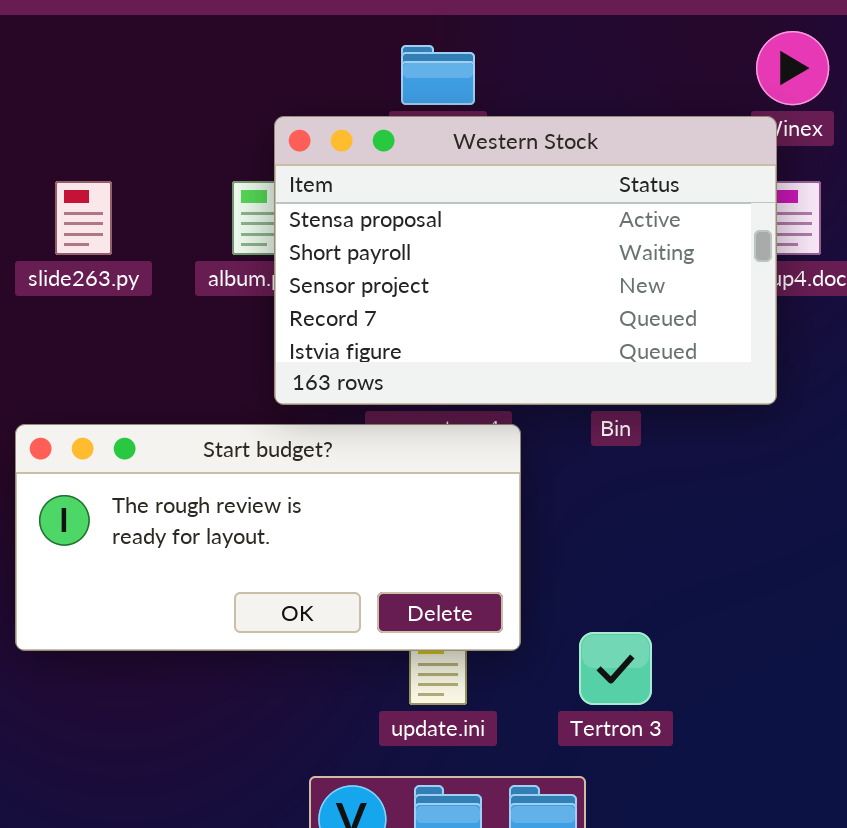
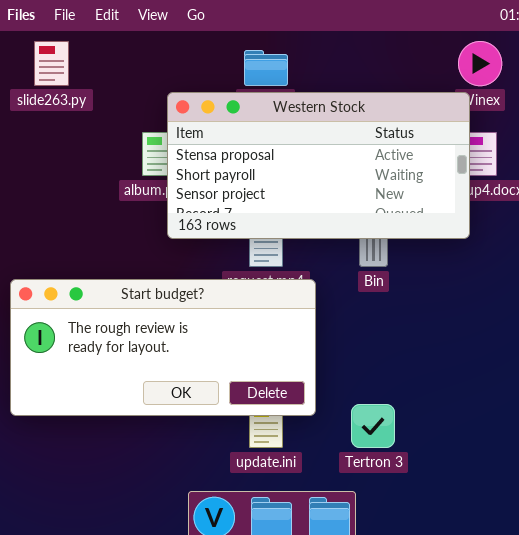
Western Stock: [274,116,777,405] -> [167,92,470,239], resized
slide263.py: [55,181,112,255] -> [34,41,69,86], moved

